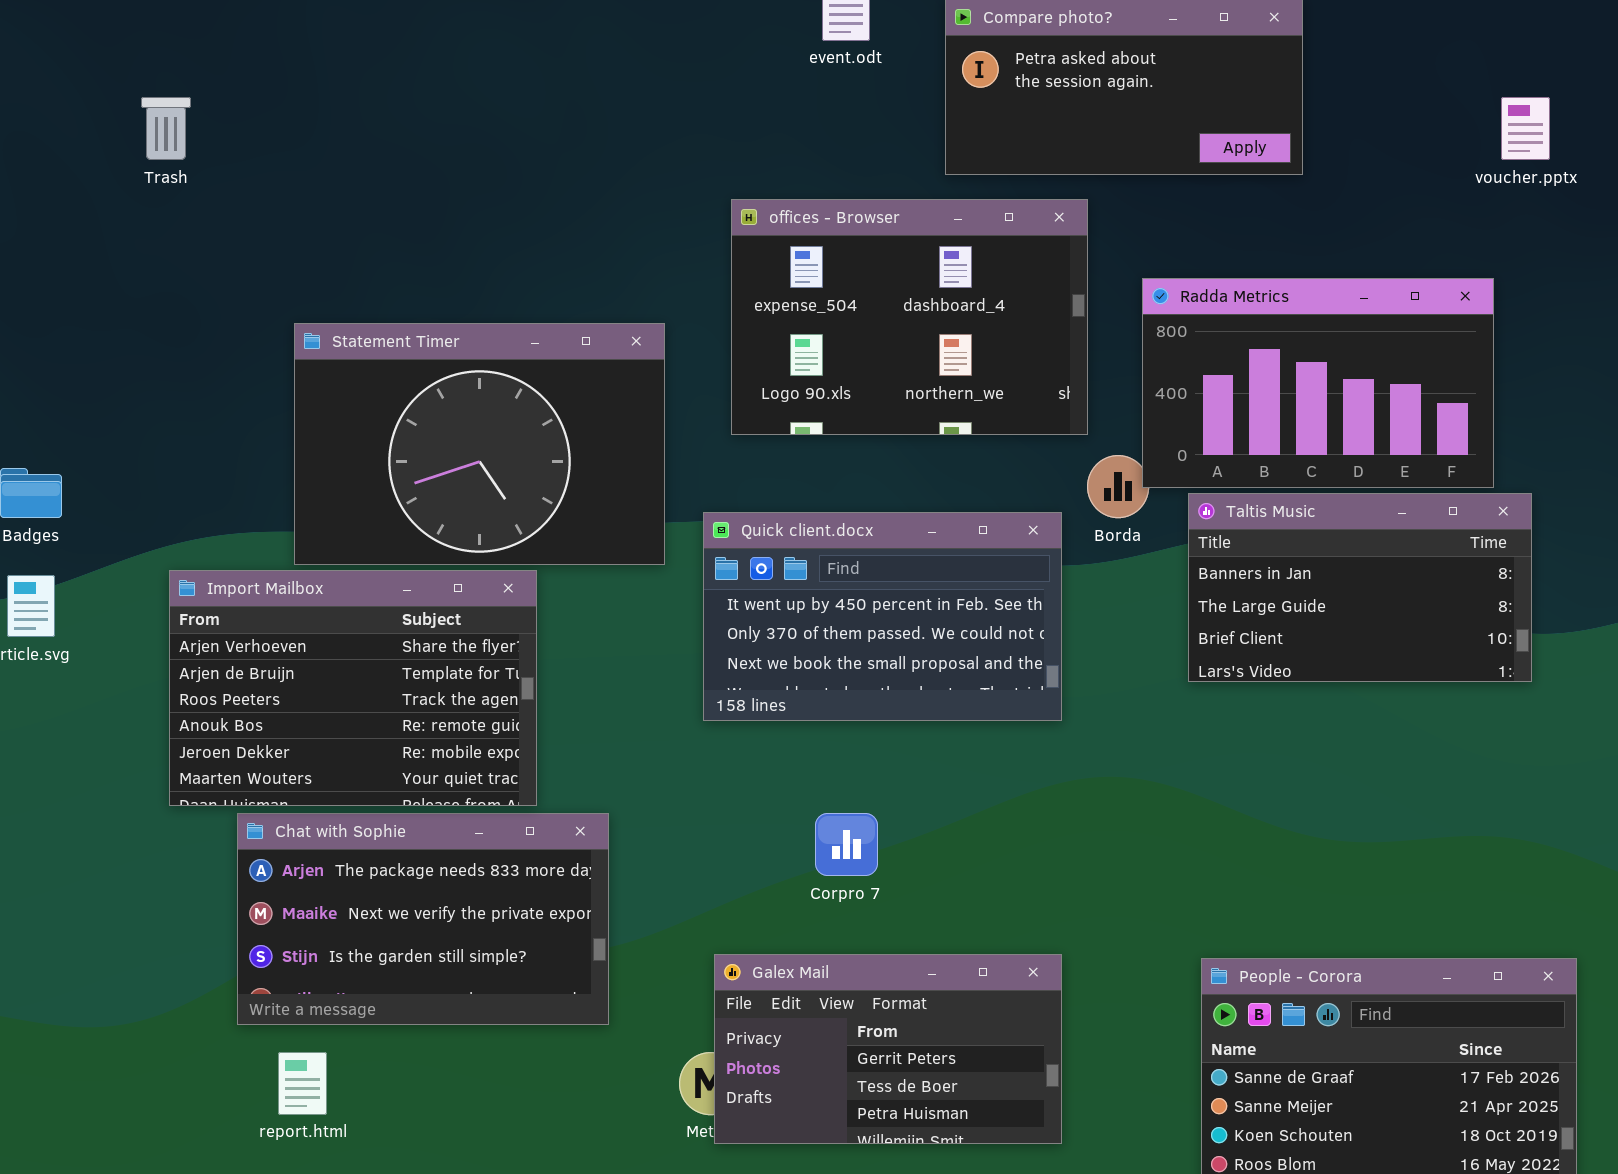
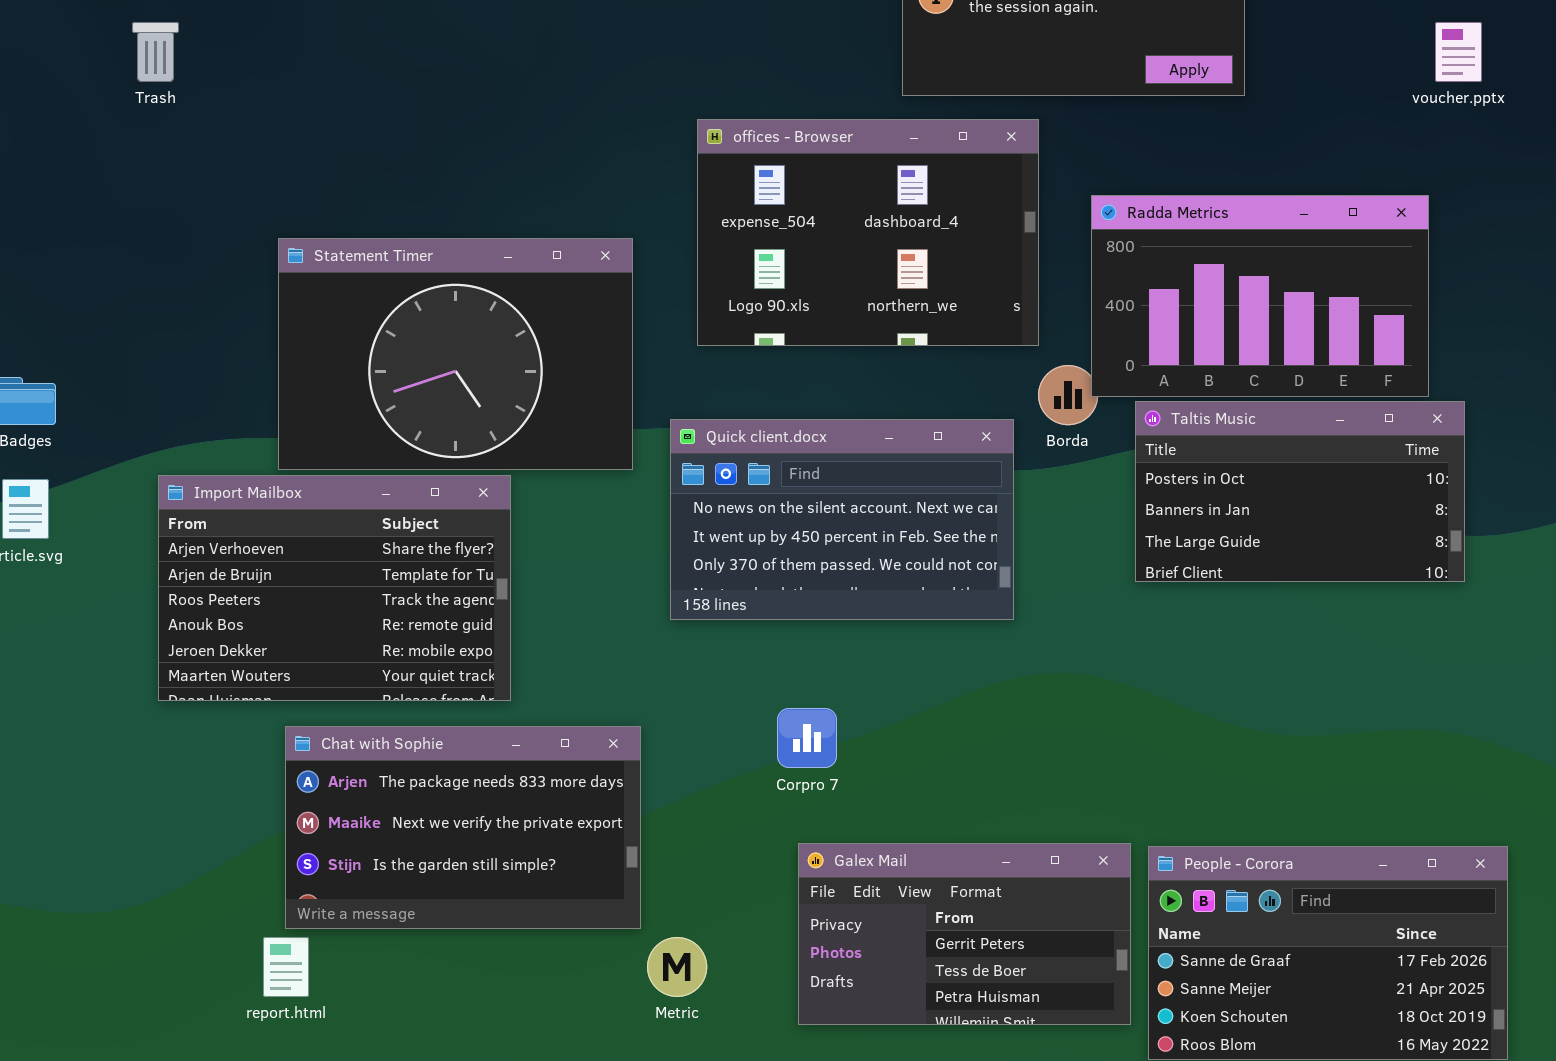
Taltis Music: [1188,493,1532,682] -> [1135,401,1465,582], scrolled up 1 row
Quick client.docx: [703,512,1062,721] -> [670,419,1014,620], scrolled up 1 row
Chat with Sophie: [237,813,609,1025] -> [285,726,641,929], moved
Galex Mail: [714,954,1062,1144] -> [798,843,1131,1025], moved

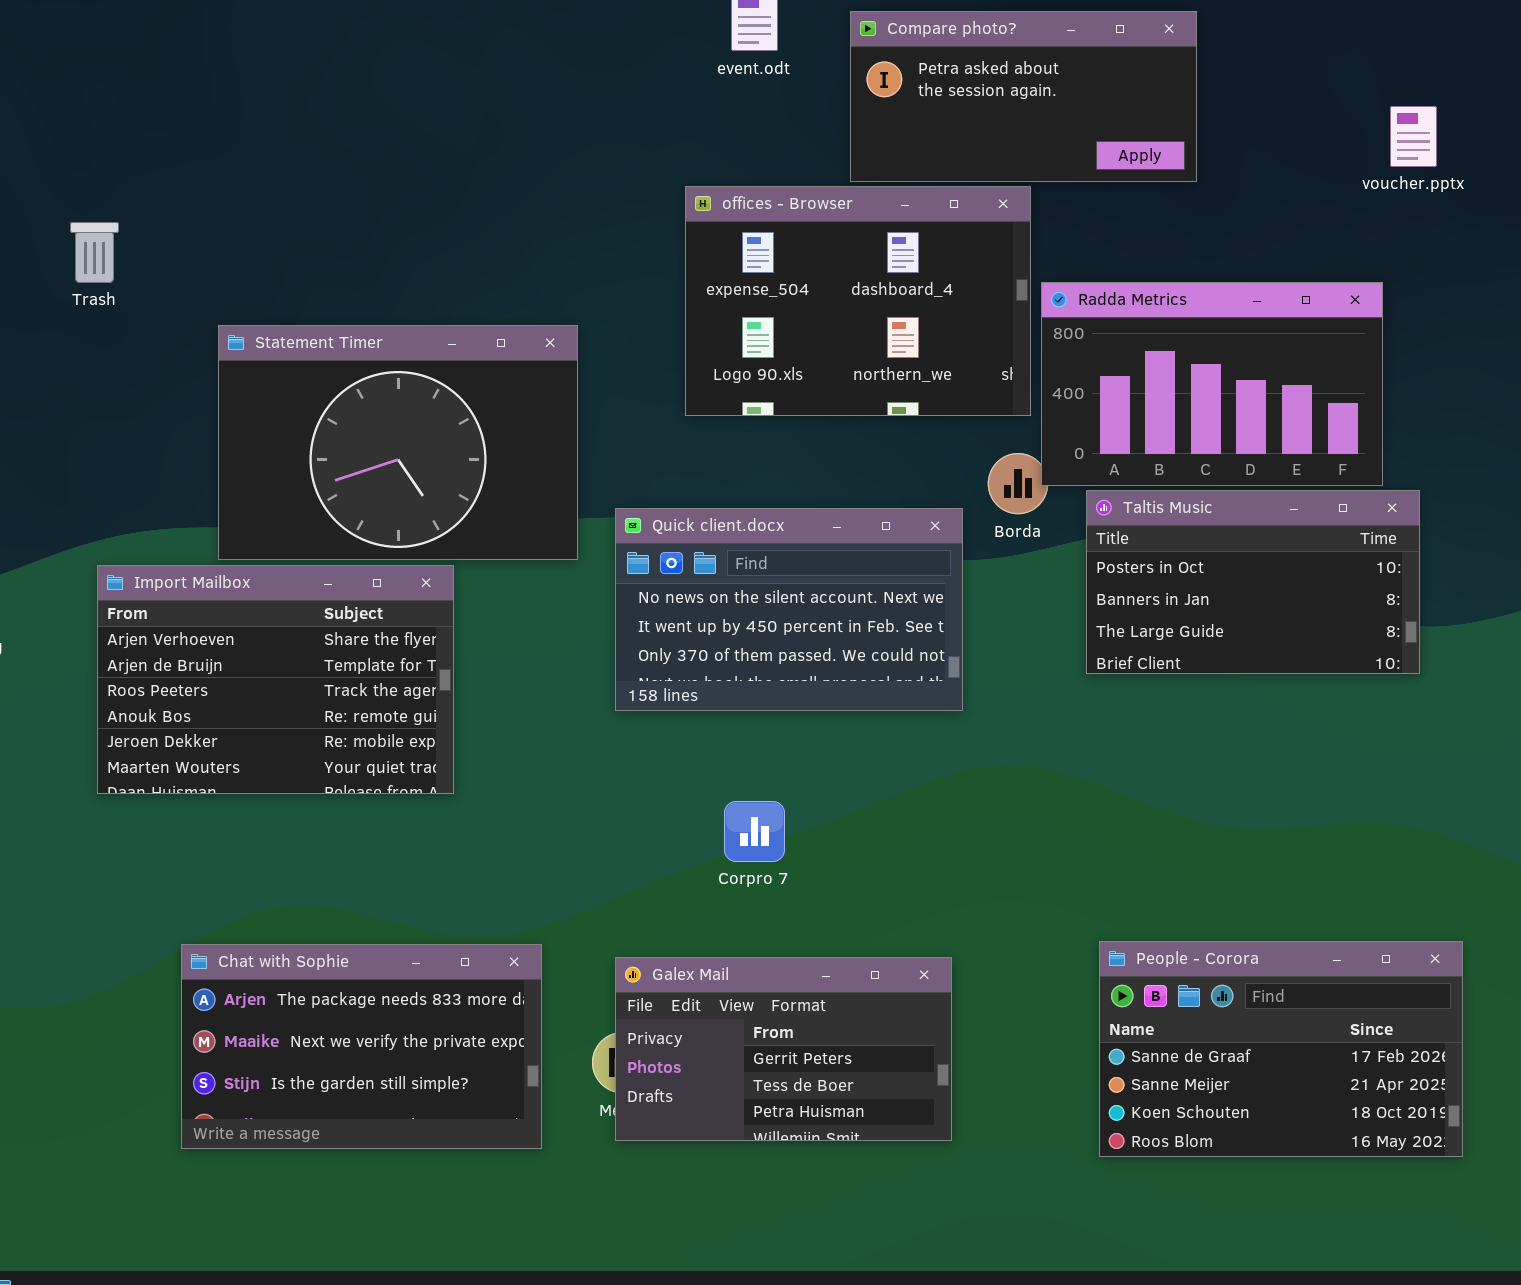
Trash: [132,22,179,82] -> [70,222,119,283], moved
offices - Browser: [697,119,1039,346] -> [685,186,1031,416], moved
Chat with Sophie: [285,726,641,929] -> [181,944,542,1149], moved
Galex Mail: [798,843,1131,1025] -> [615,957,952,1141], moved

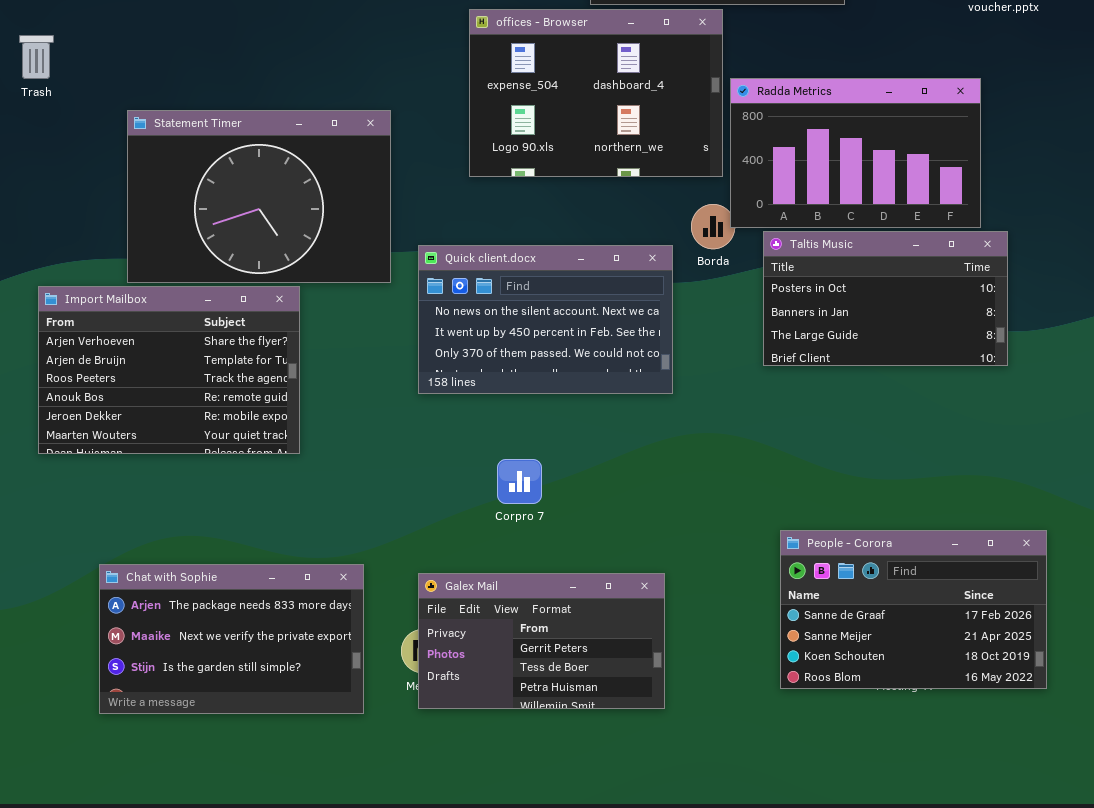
People - Corora: [1099,941,1463,1157] -> [780,530,1047,689], moved

